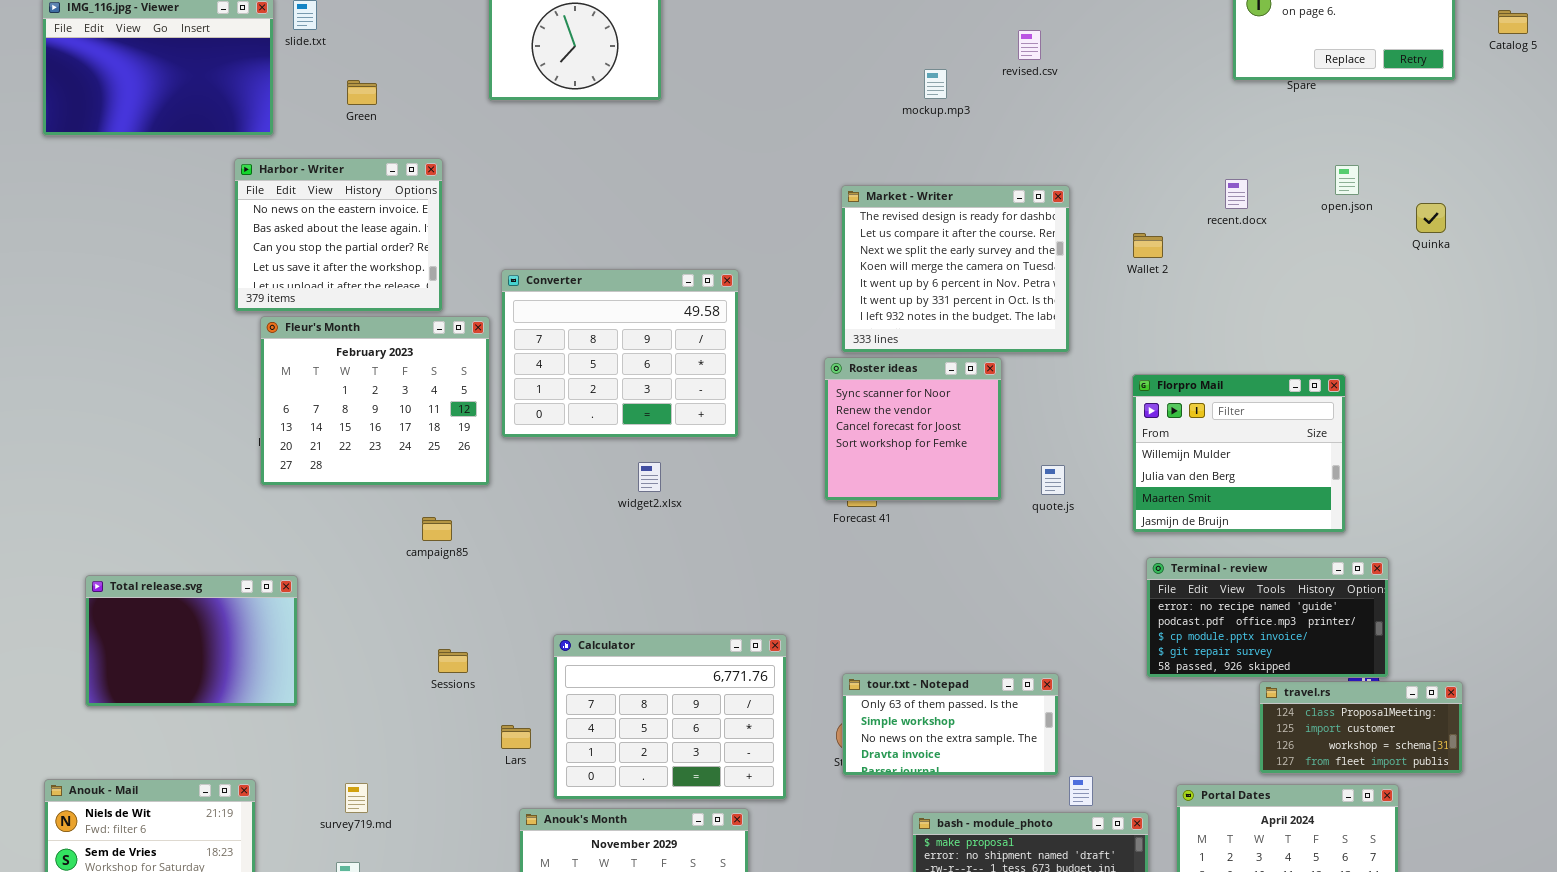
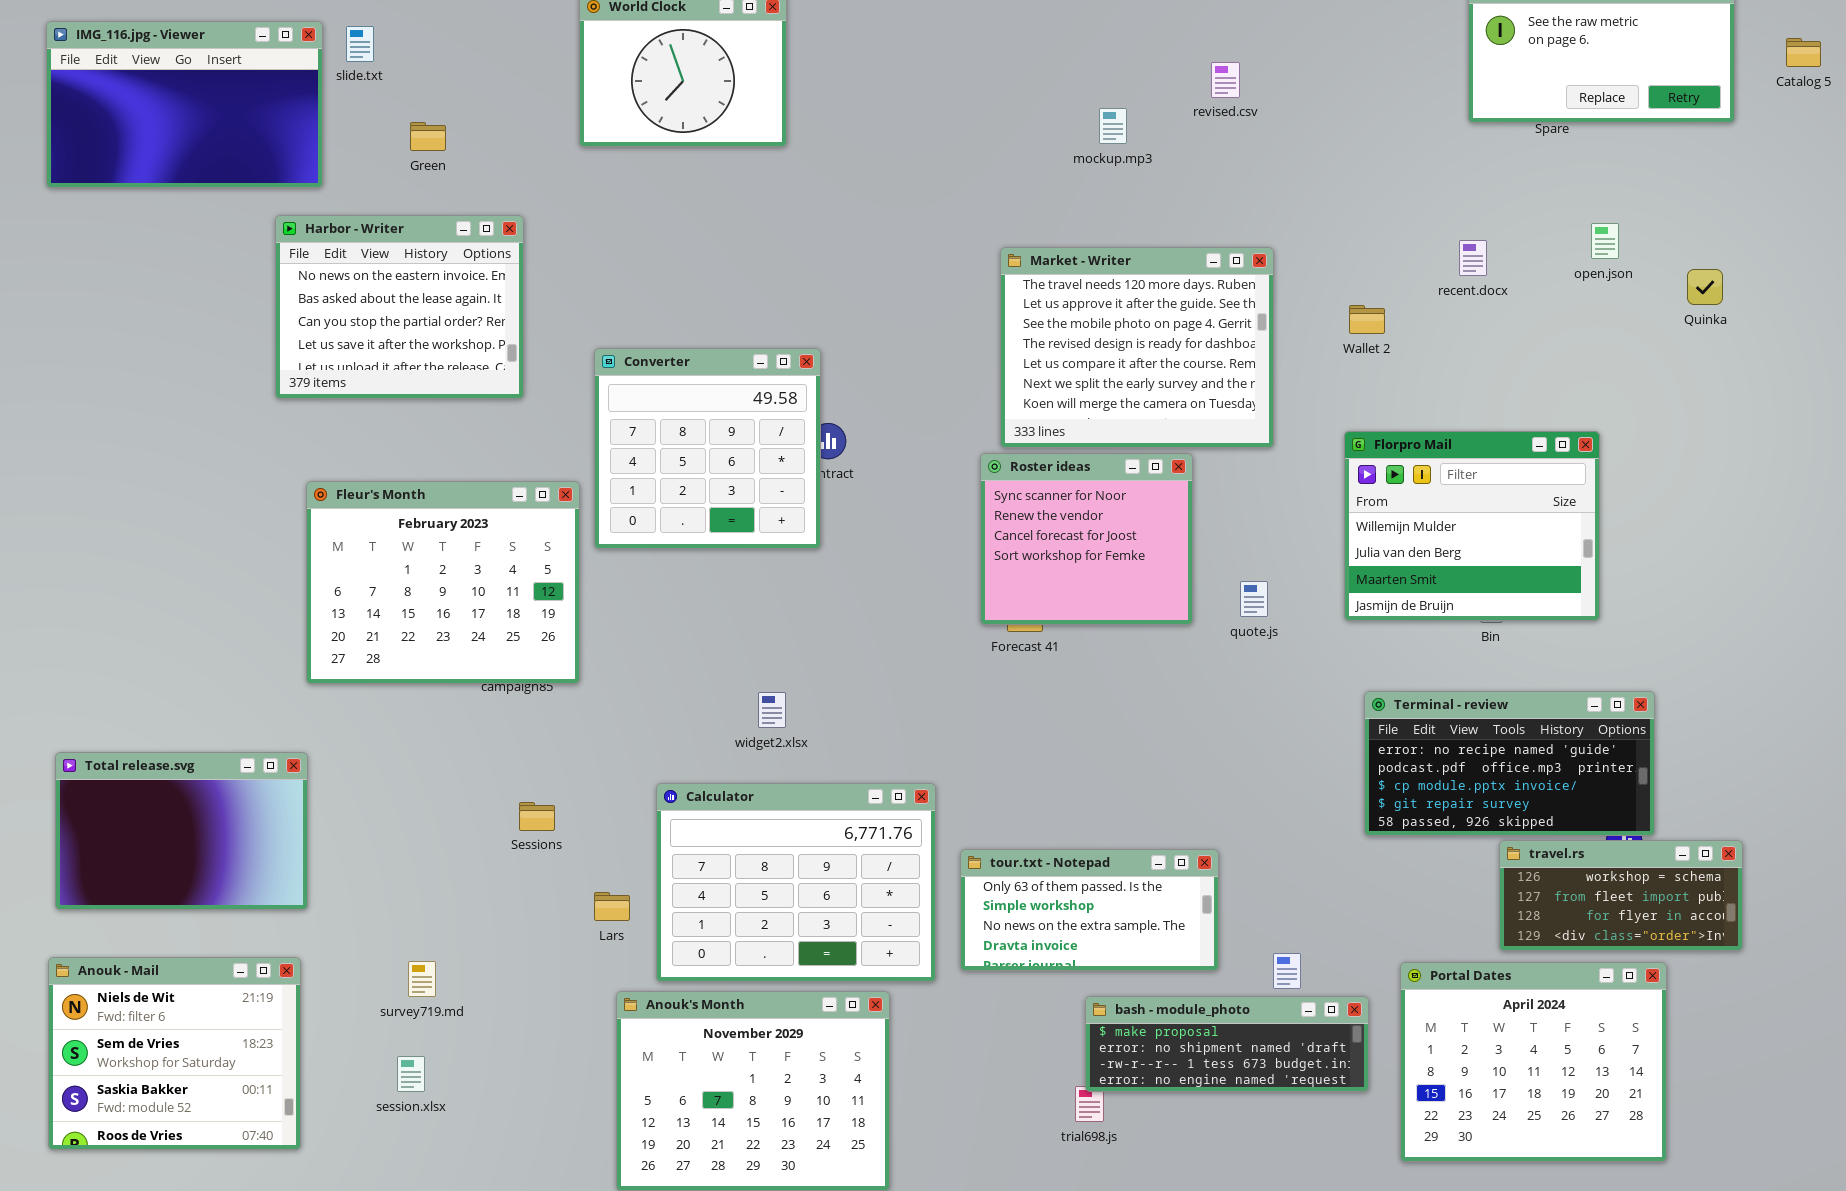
Market - Writer: [841,185,1070,353] -> [1000,247,1274,448], scrolled up 3 rows
Converter: [501,269,739,438] -> [594,348,821,549], resized
Fleur's Month: [260,316,490,486] -> [306,481,580,684], moved
Florpro Mail: [1132,374,1346,533] -> [1344,431,1600,621], moved
widget2.xlsx: [638,462,661,492] -> [758,692,786,728], moved
Total release.svg: [85,575,298,707] -> [55,752,308,910], moved
tour.txt - Notepad: [842,673,1059,776] -> [960,849,1219,971], moved
travel.rs: [1259,681,1463,774] -> [1499,840,1743,951], scrolled down 2 rows

